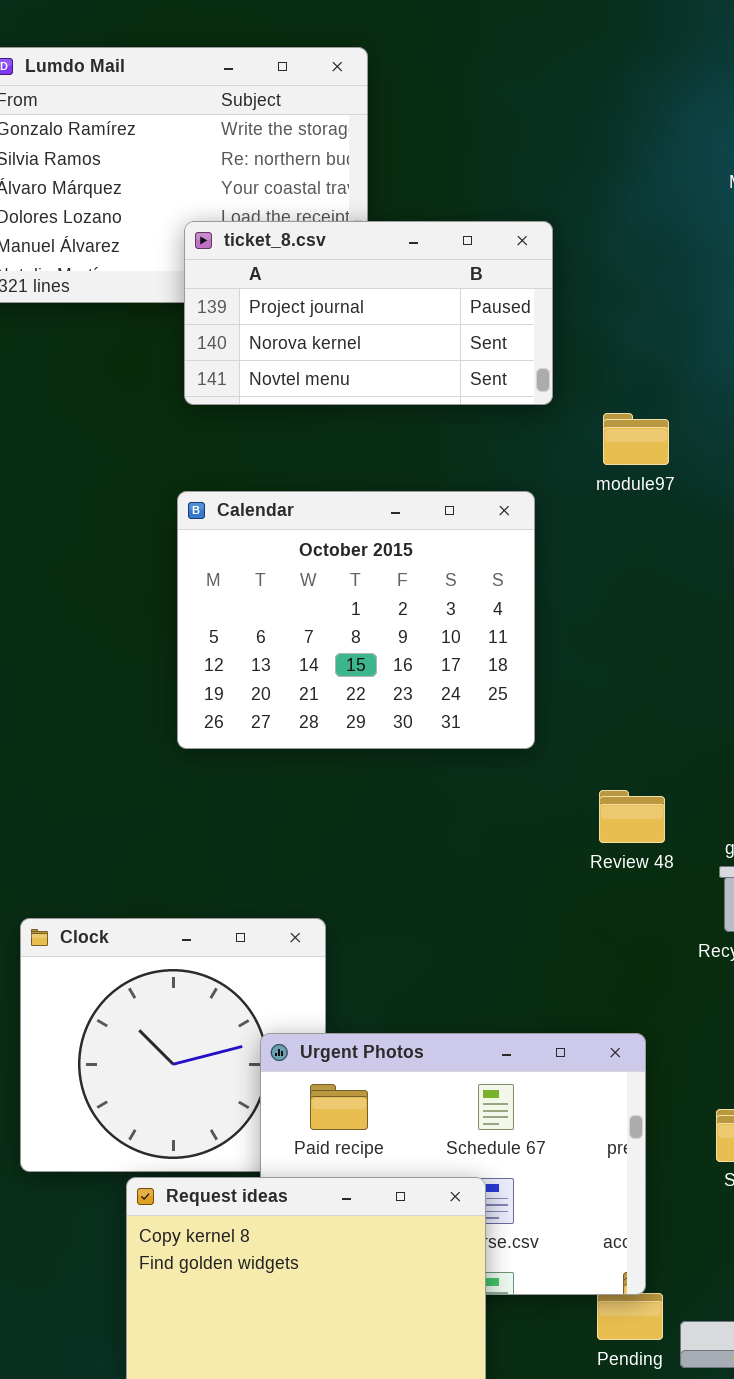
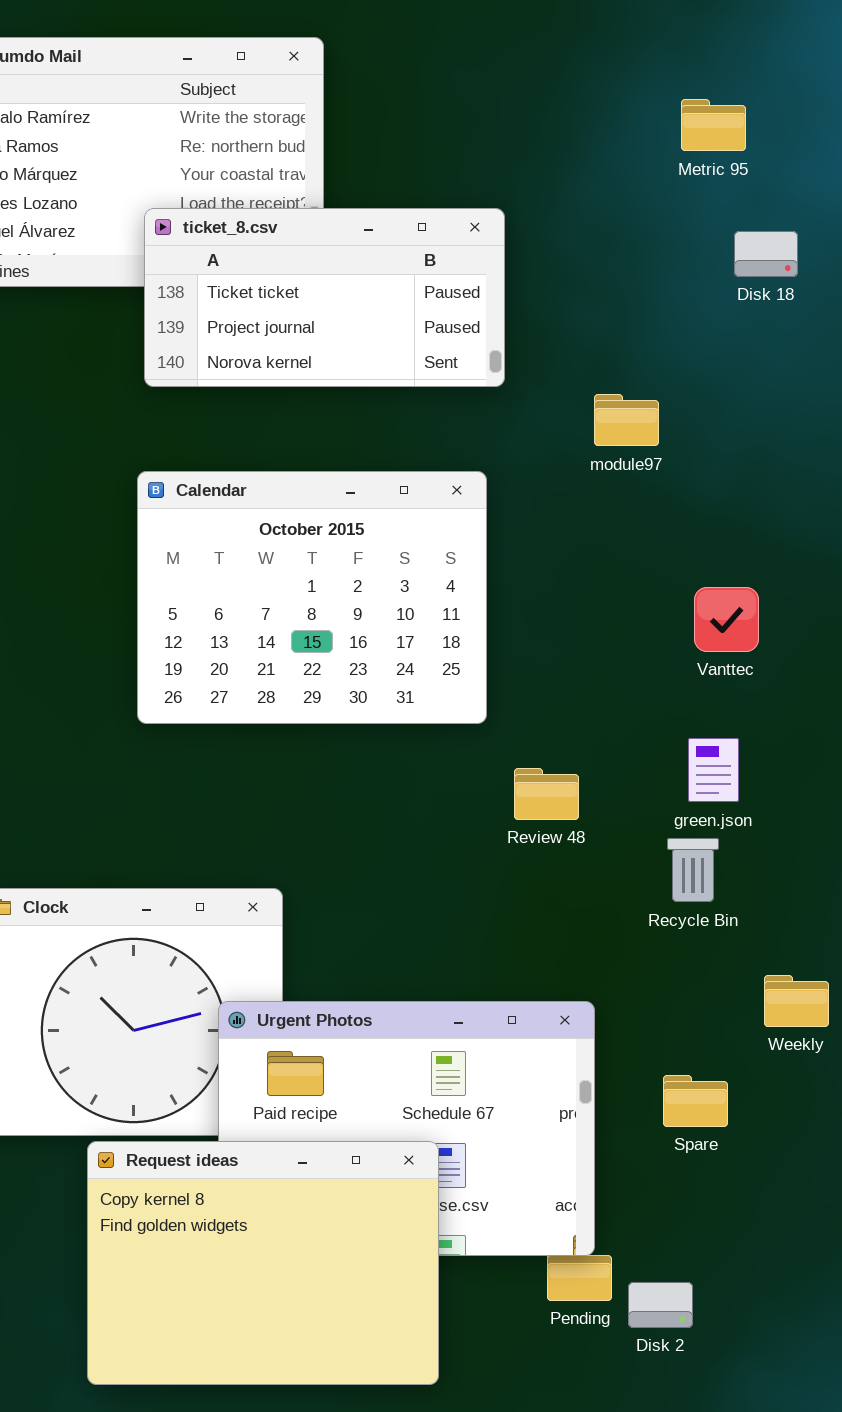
ticket_8.csv: [184,221,553,405] -> [144,208,505,387], scrolled up 1 row
module97: [603,413,669,465] -> [594,394,659,446], moved
Review 48: [599,790,665,843] -> [514,768,579,820], moved

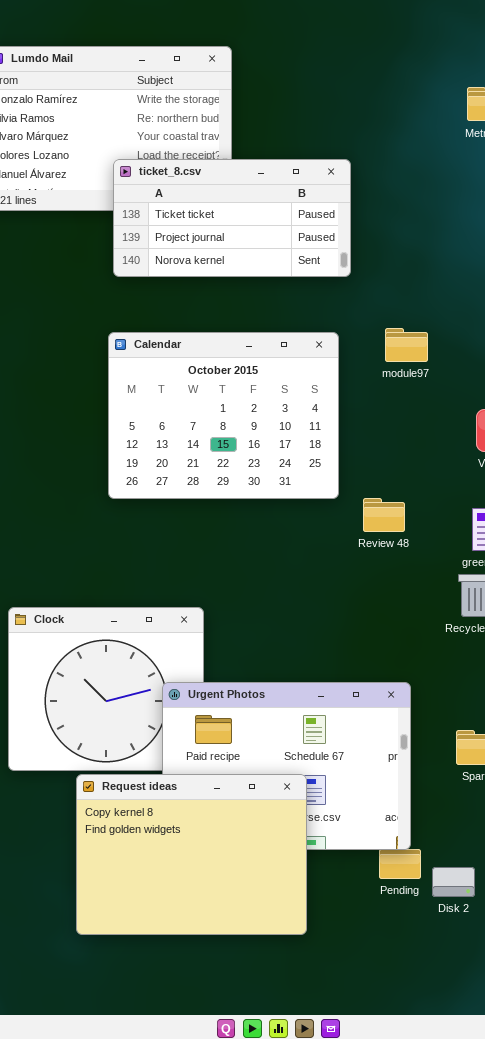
module97: [594,394,659,446] -> [385,328,428,362], moved
Review 48: [514,768,579,820] -> [363,498,405,532], moved

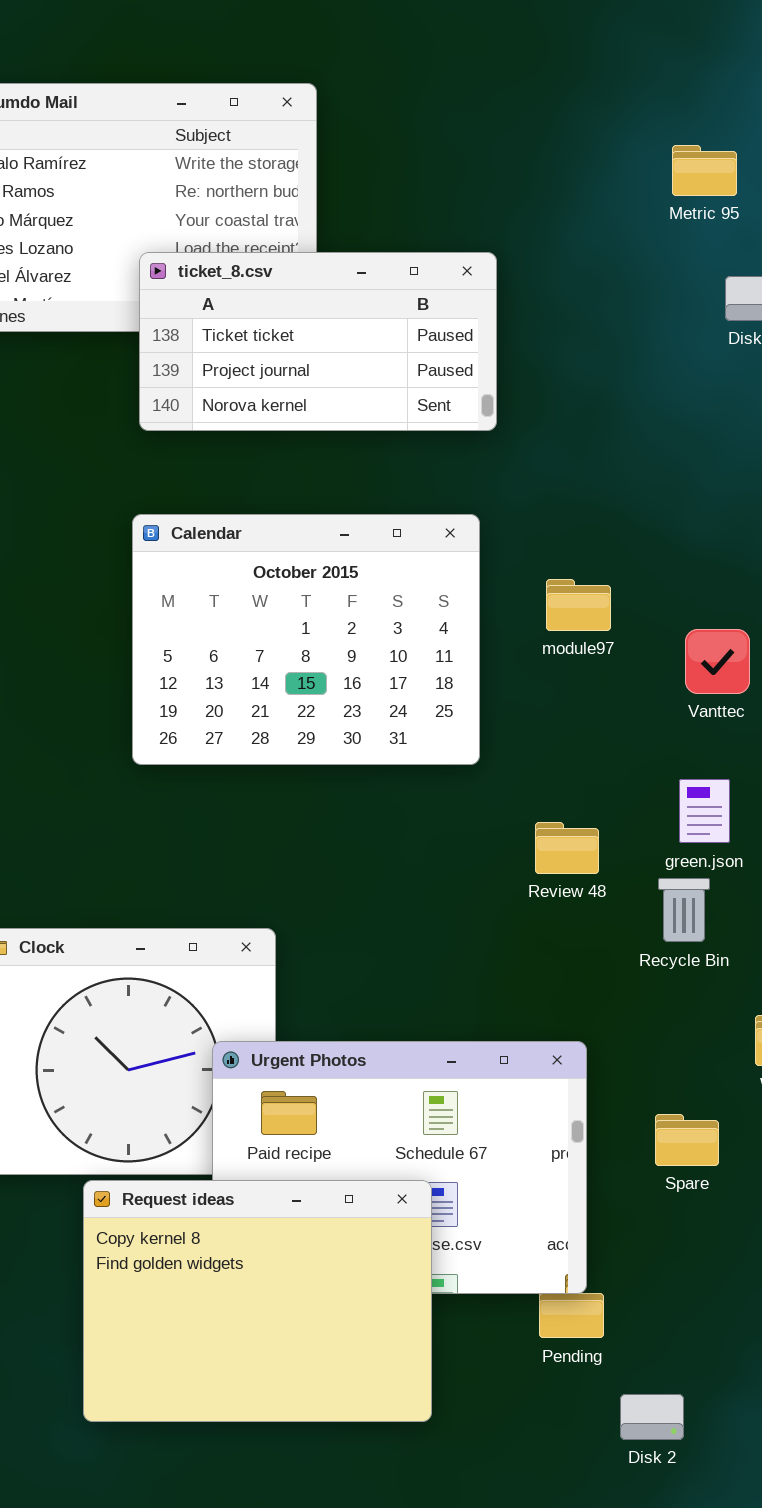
module97: [385,328,428,362] -> [546,579,611,631], moved
Review 48: [363,498,405,532] -> [535,822,599,874], moved
Disk 2: [432,867,475,897] -> [620,1394,684,1440], moved

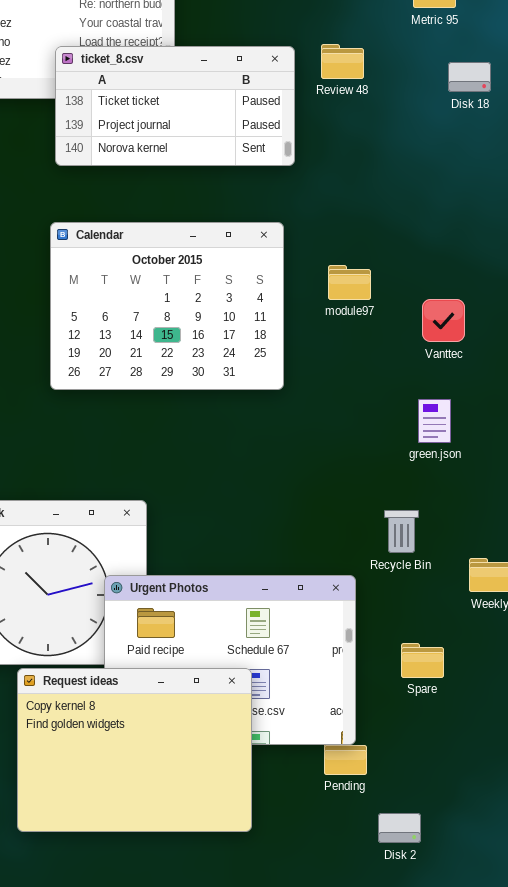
Review 48: [535,822,599,874] -> [321,44,364,79], moved
Recycle Bin: [658,878,710,942] -> [384,510,419,553], moved
Spare: [655,1114,719,1166] -> [401,643,444,678], moved

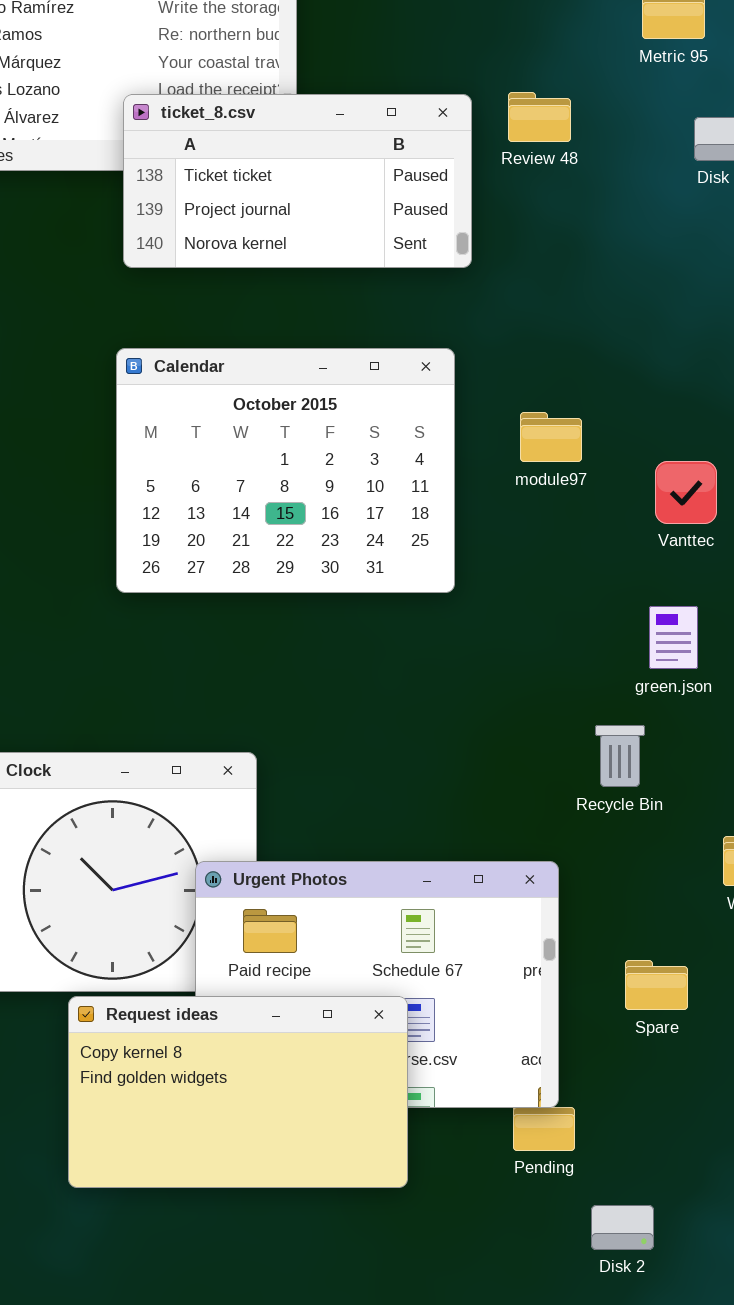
Recycle Bin: [384,510,419,553] -> [595,725,645,787], moved
Request ideas: [17,668,252,832] -> [68,996,408,1188], resized

